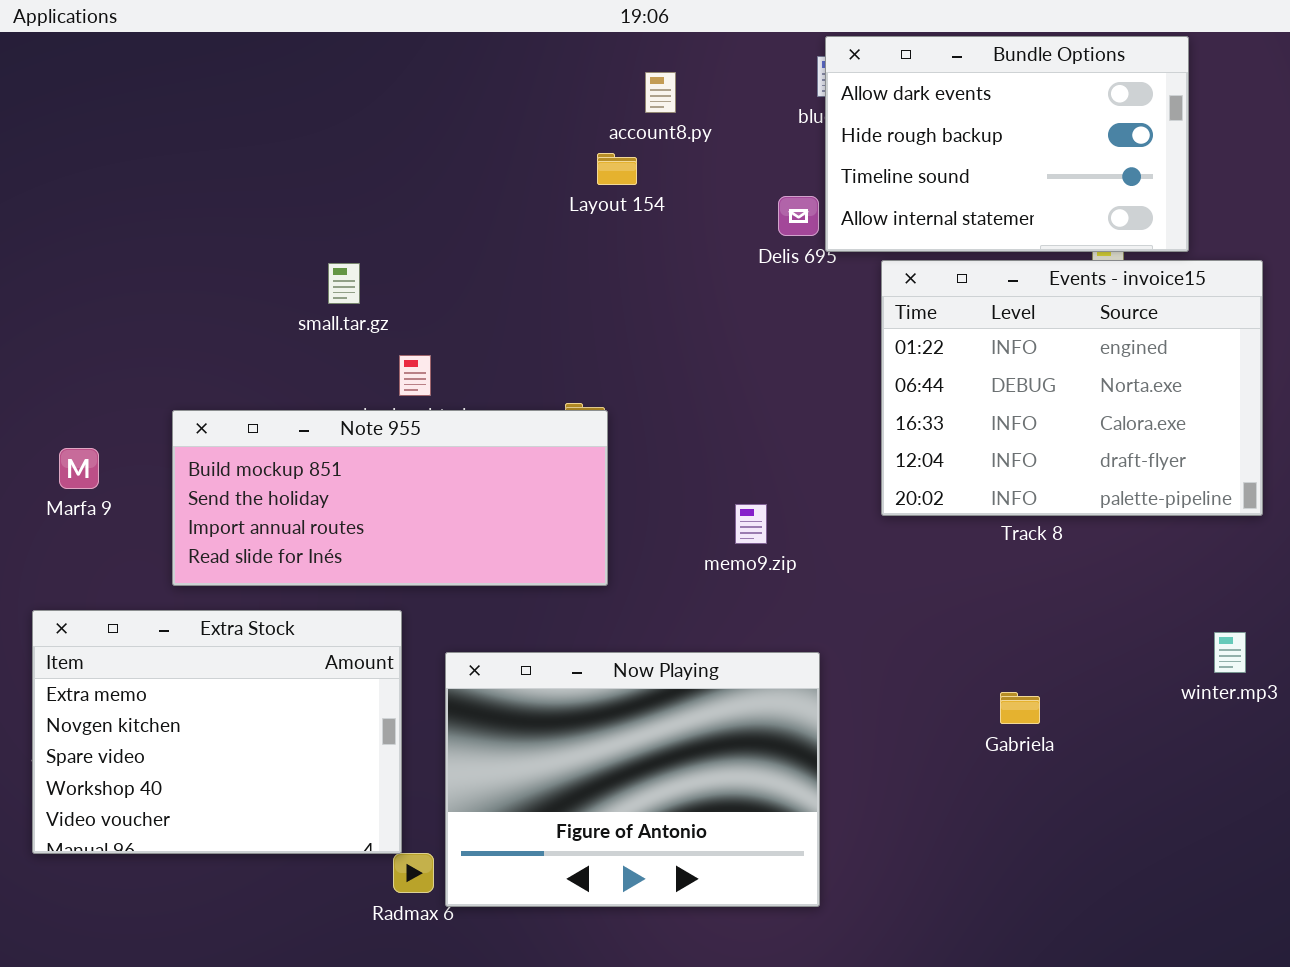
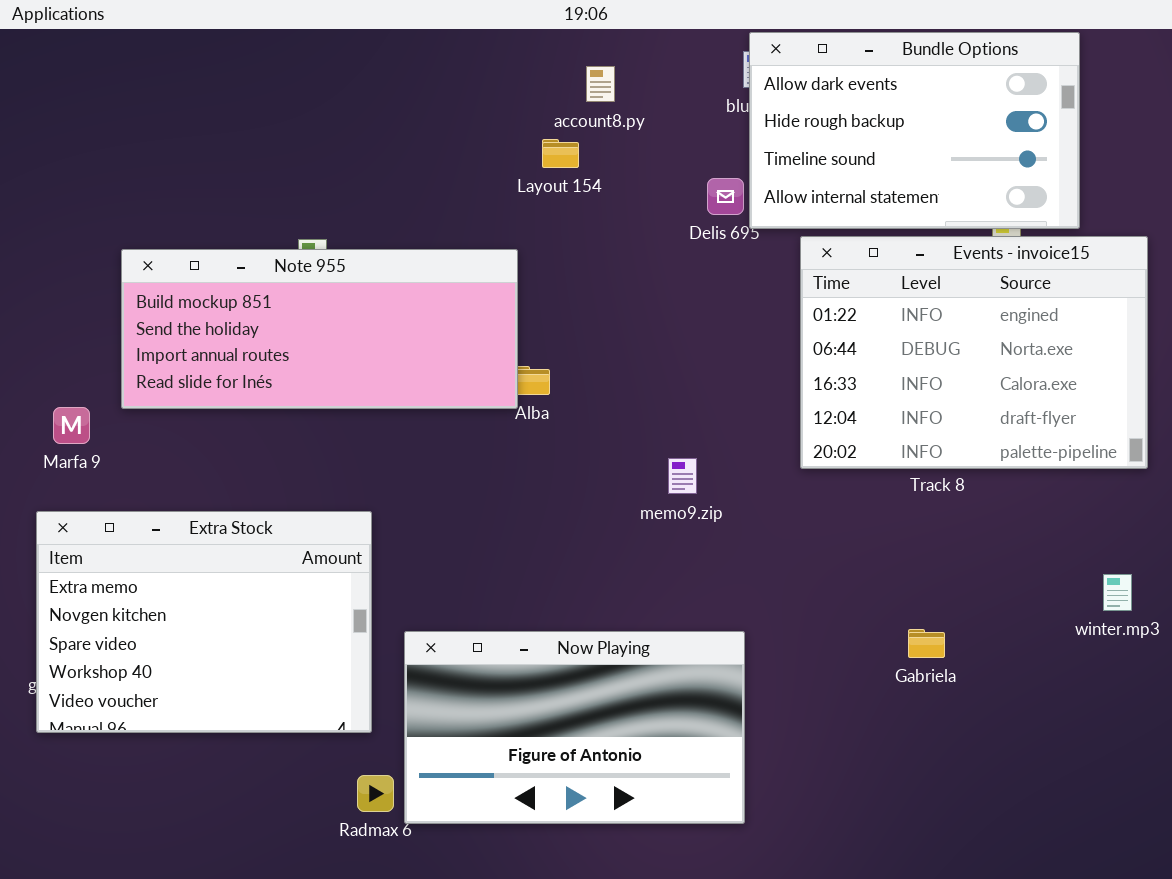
Note 955: [172,410,608,586] -> [121,249,518,409], moved
Extra Stock: [32,610,402,854] -> [36,511,372,733], moved
Now Playing: [445,652,820,907] -> [404,631,745,824], resized

